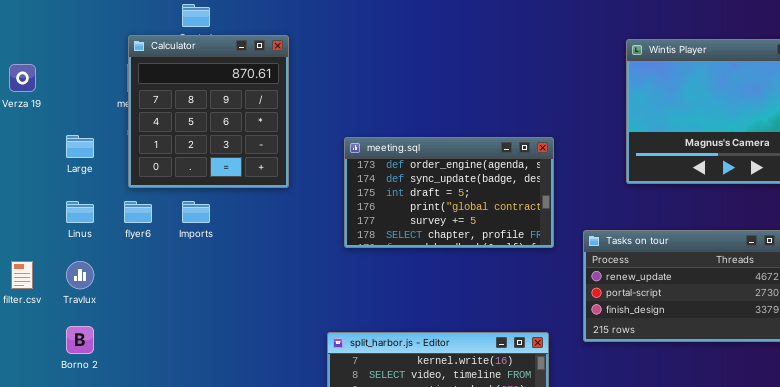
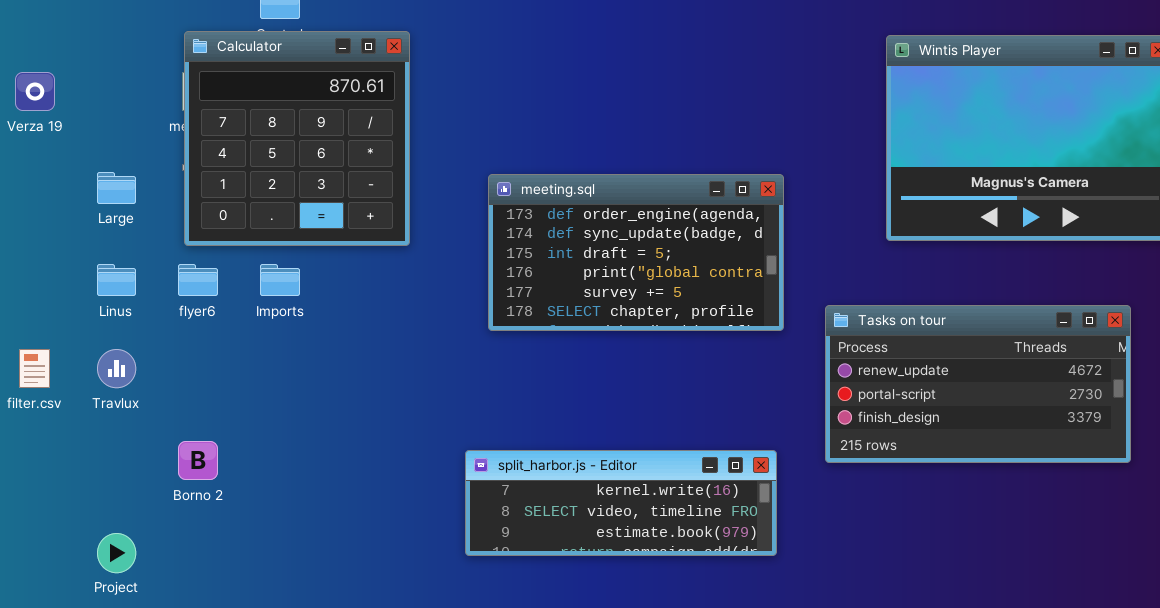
Borno 2: [66,326,94,354] -> [178,441,218,480], moved

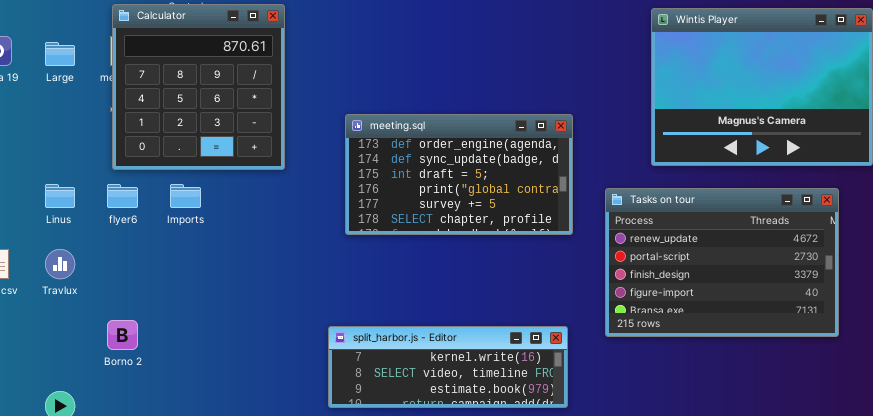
Large: [97,172,136,204] -> [45,42,75,66], moved
Tasks on tour: [825,305,1131,463] -> [605,188,839,337], resized

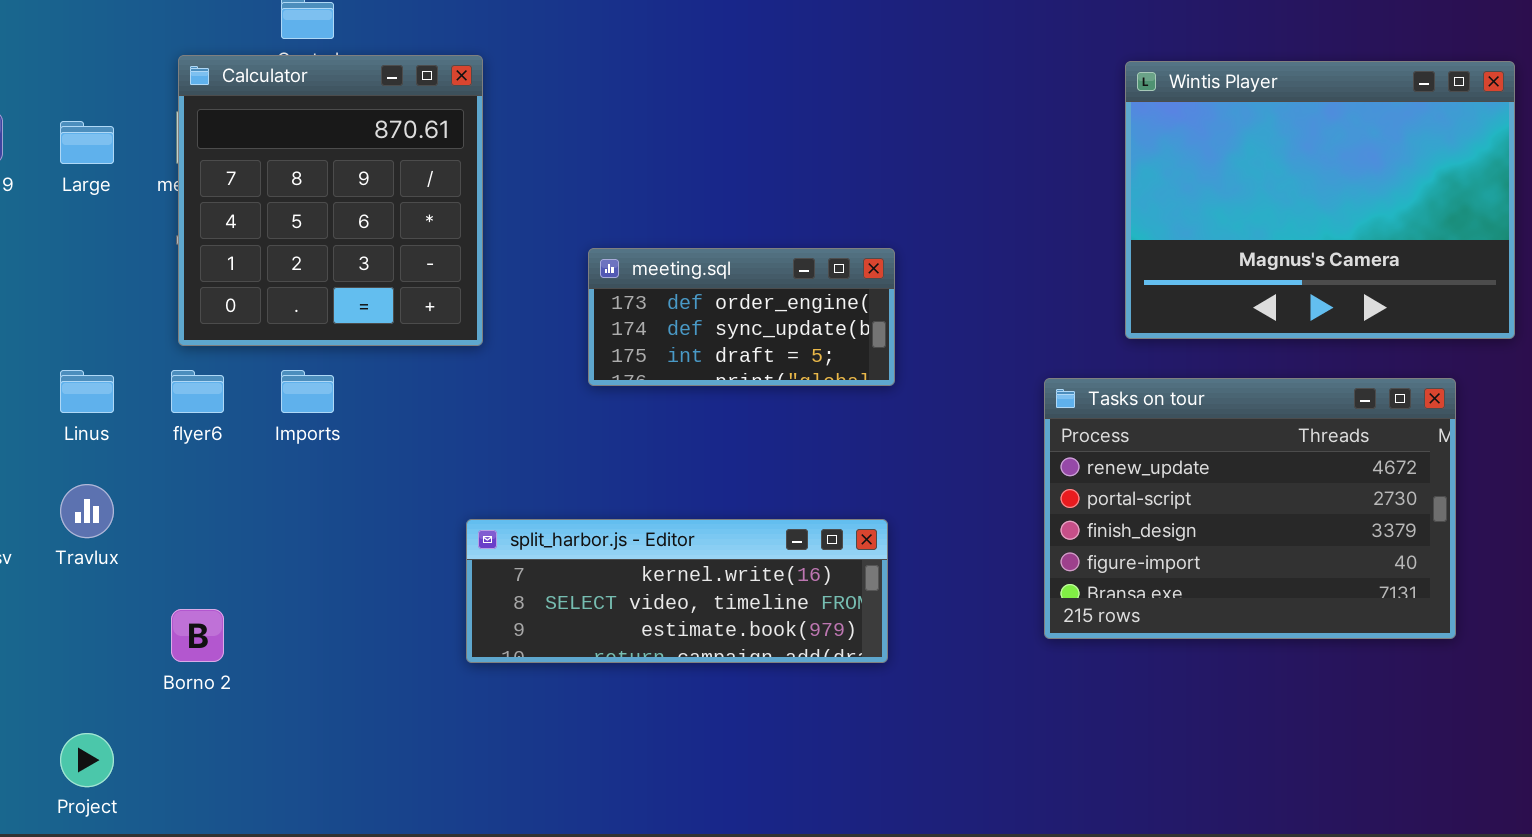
meeting.sql: [345,114,573,235] -> [588,248,895,386], resized
split_harbor.js - Editor: [328,326,568,408] -> [466,519,888,663], moved

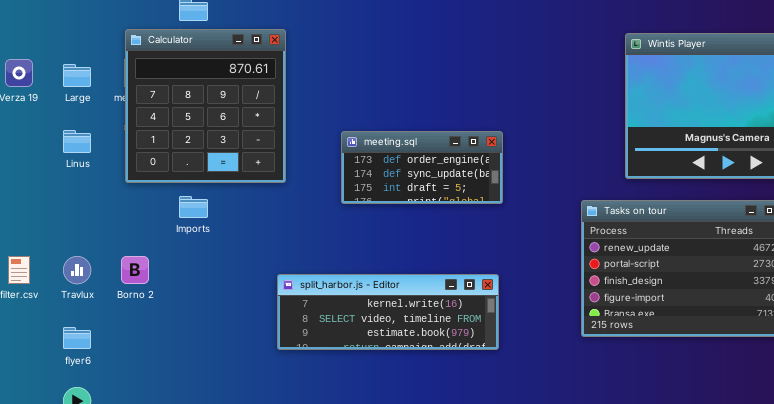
Linus: [60,370,114,413] -> [63,130,91,153], moved
flyer6: [171,370,224,413] -> [63,327,91,349], moved
Borno 2: [171,609,224,662] -> [121,256,149,284], moved

